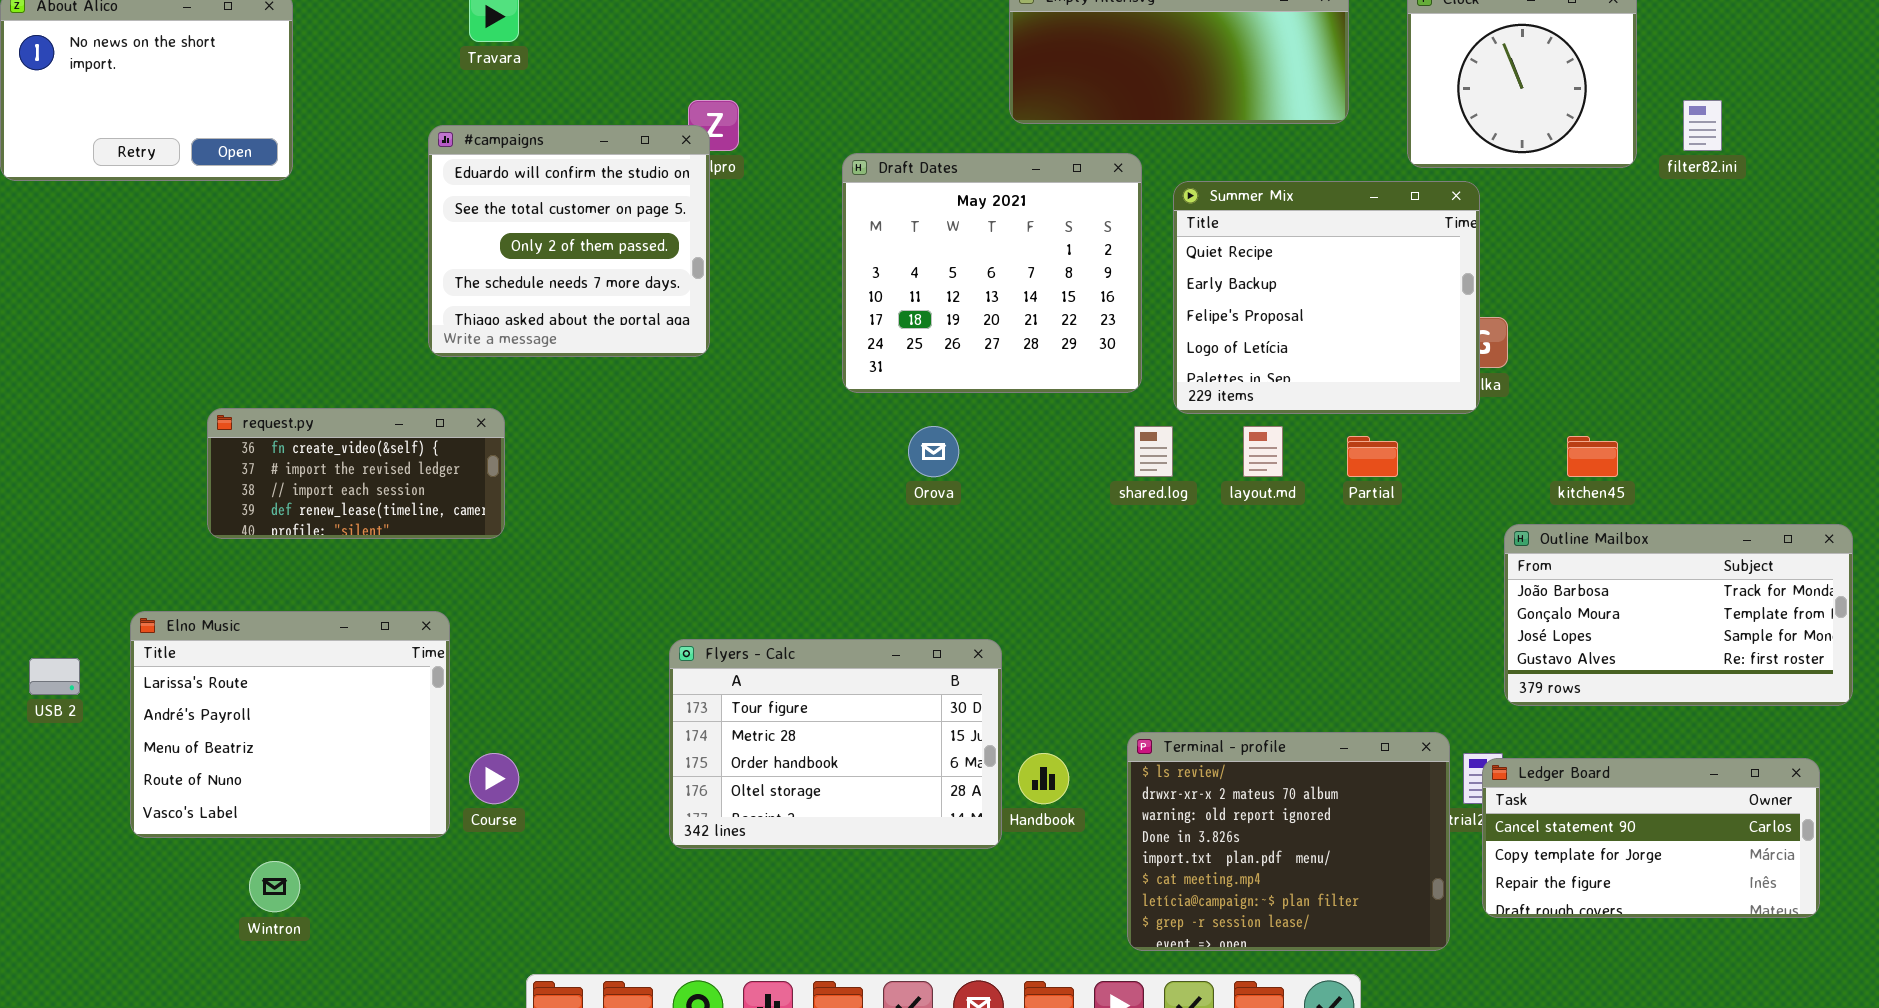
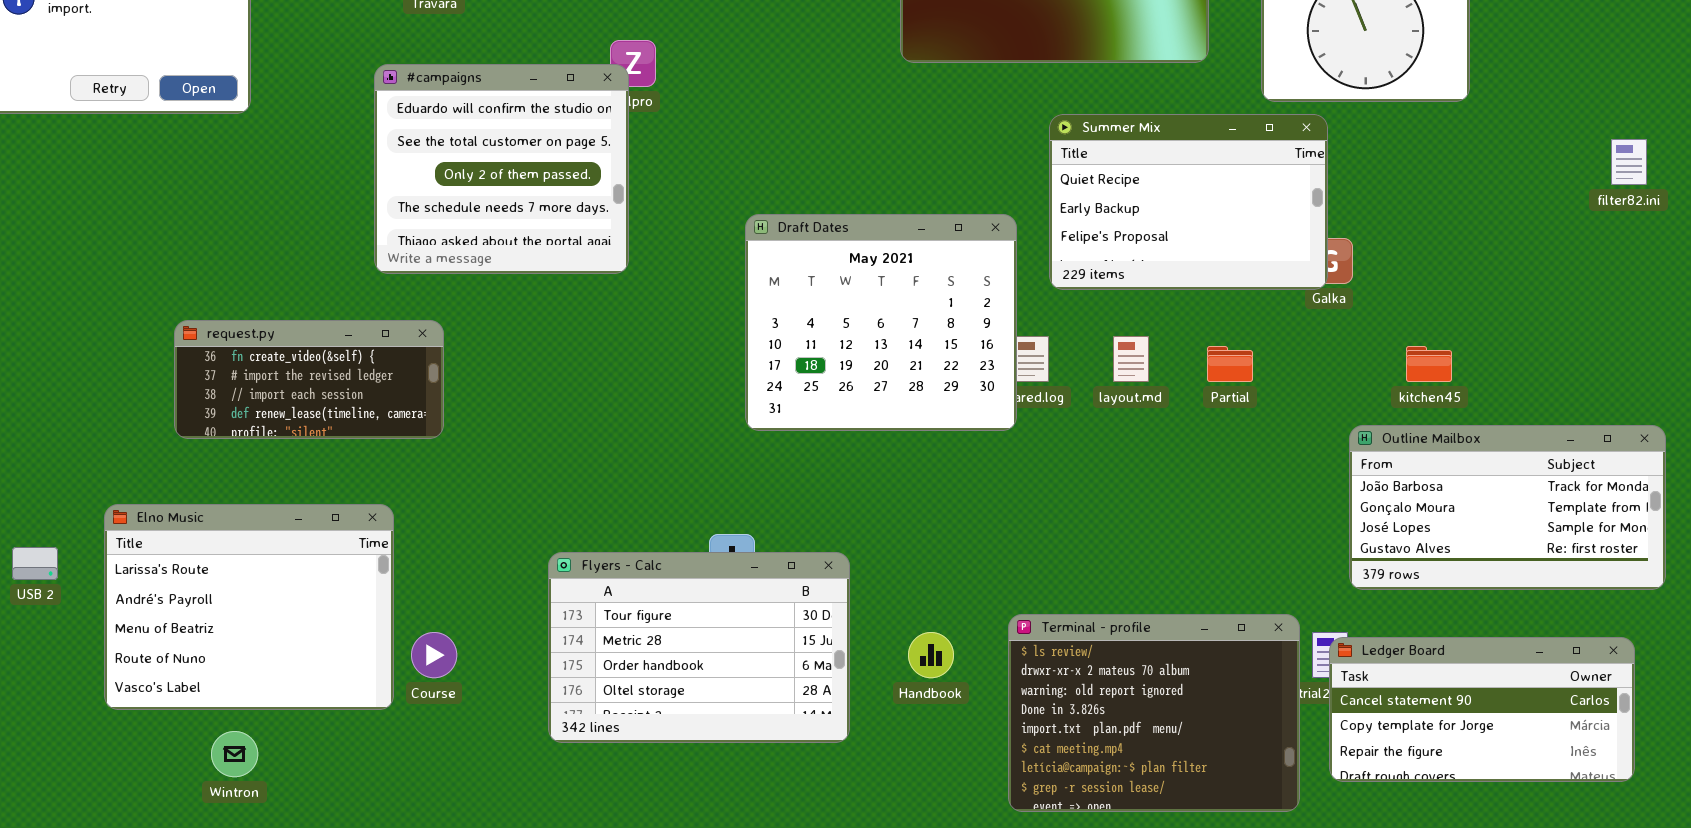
filter82.ini: [1683,100,1722,151] -> [1611,139,1647,185], moved
Draft Dates: [842,153,1142,393] -> [745,214,1017,431], moved
Summer Mix: [1173,181,1480,414] -> [1049,114,1328,290], resized
Flyers - Calc: [669,639,1002,849] -> [548,552,850,743], moved

